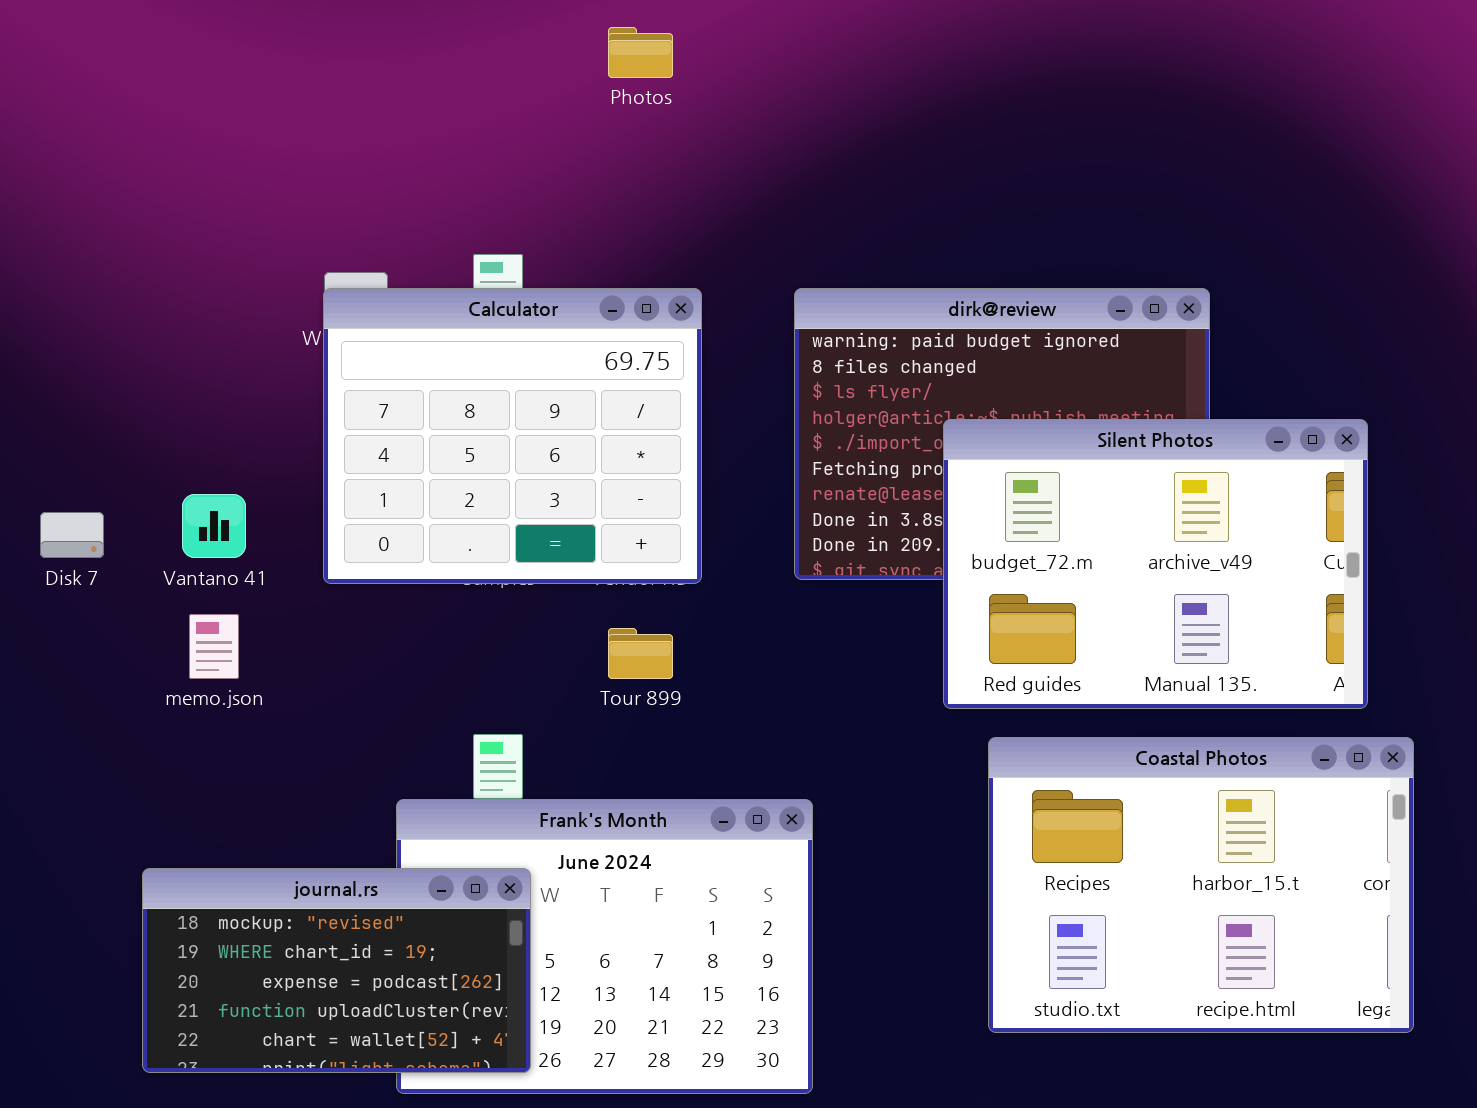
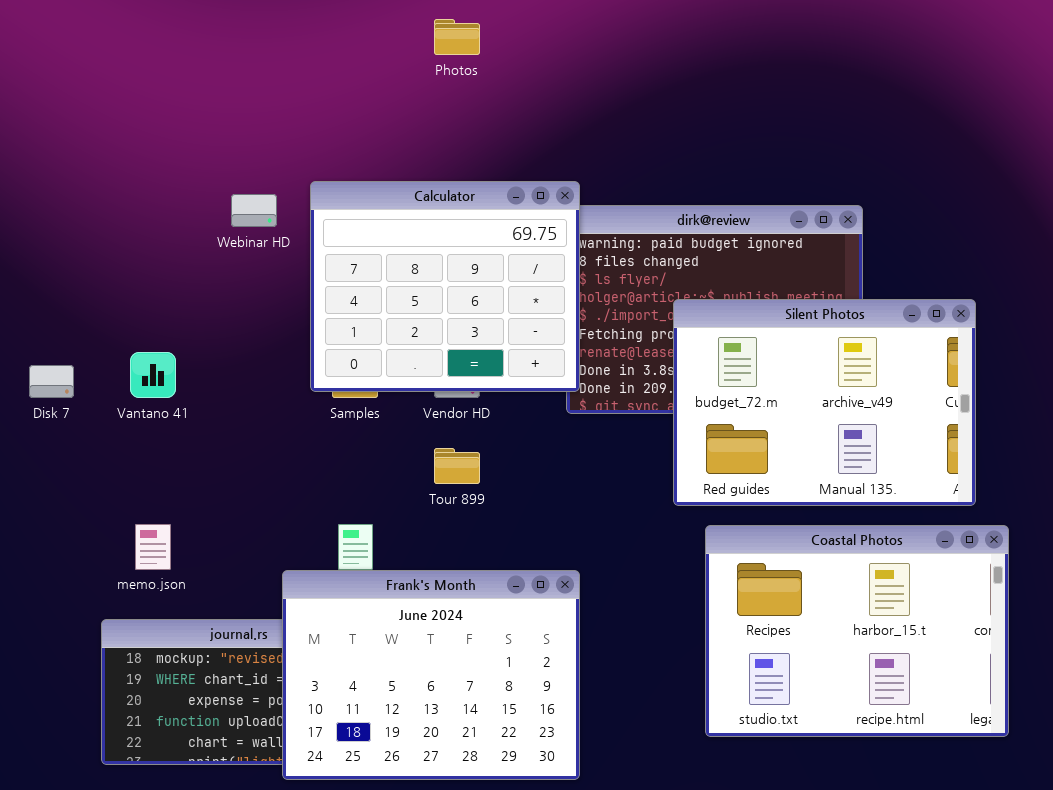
Calculator: [323,288,702,584] -> [310,181,580,392], moved
memo.json: [189,614,239,679] -> [135,524,171,570], moved
Frank's Month: [396,799,813,1094] -> [282,570,580,780], raised

